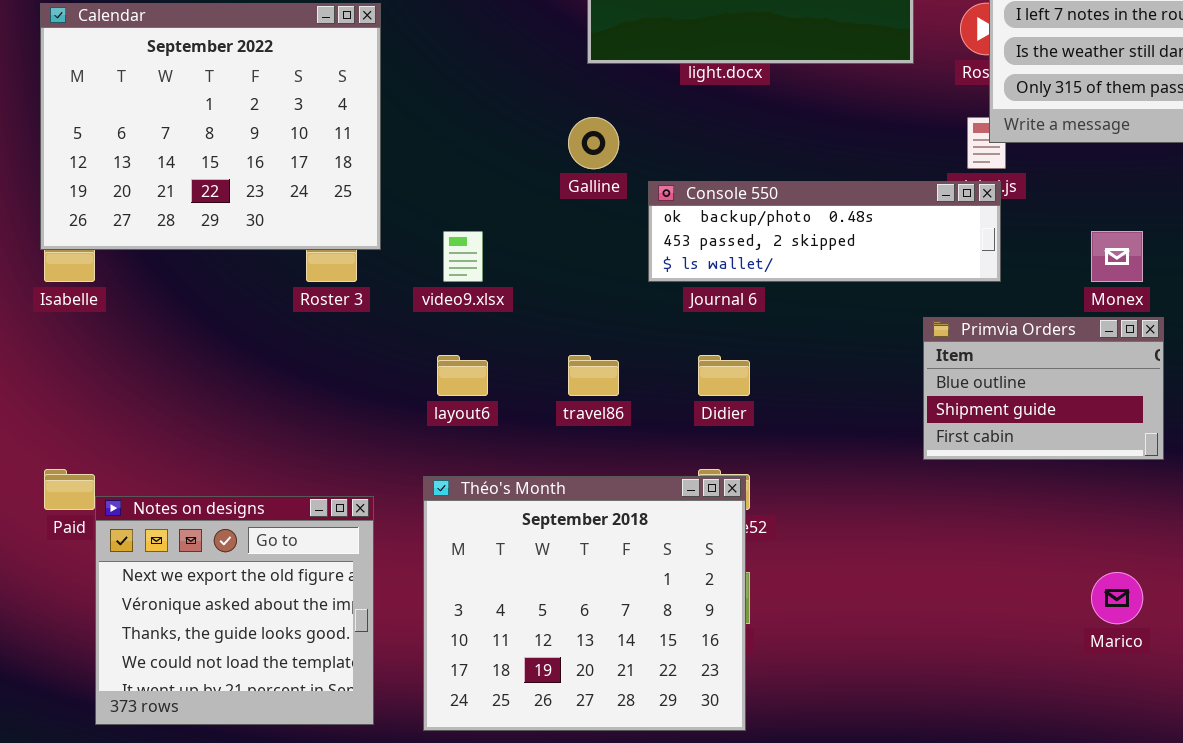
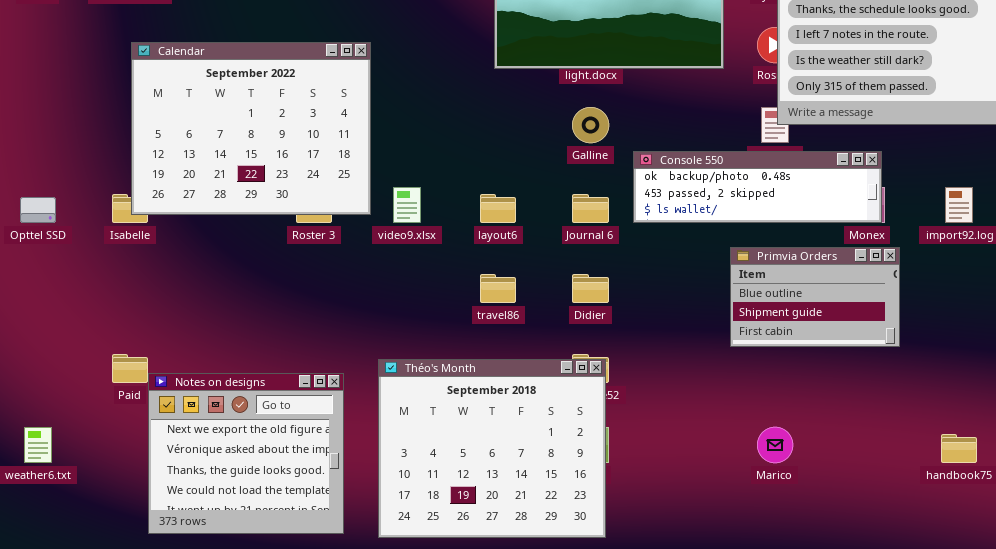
Calendar: [40,3,381,250] -> [131,42,371,215], moved
Galline: [568,117,619,169] -> [572,107,609,143], moved
Console 550: [648,181,1001,282] -> [633,151,882,223], moved
layout6: [437,355,488,396] -> [480,194,516,223], moved
Marico: [1091,572,1143,624] -> [757,427,793,463], moved

